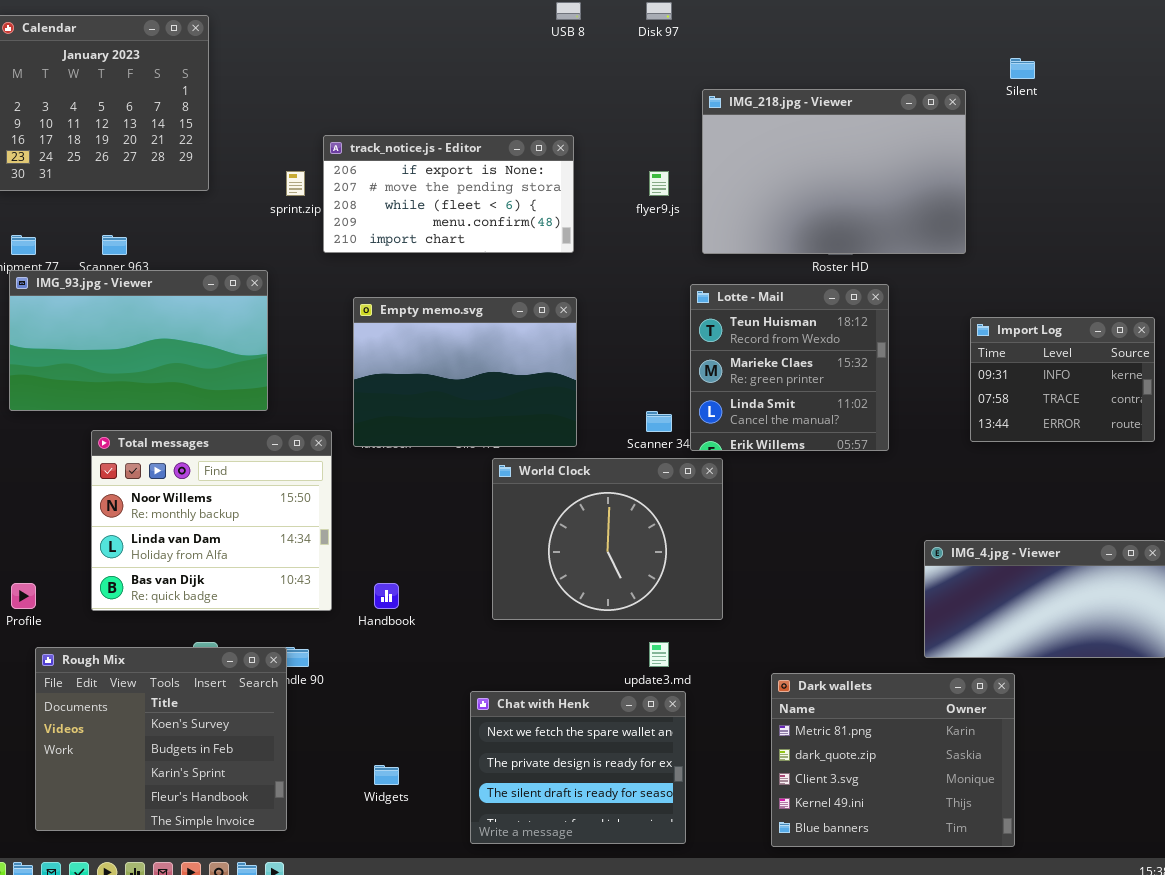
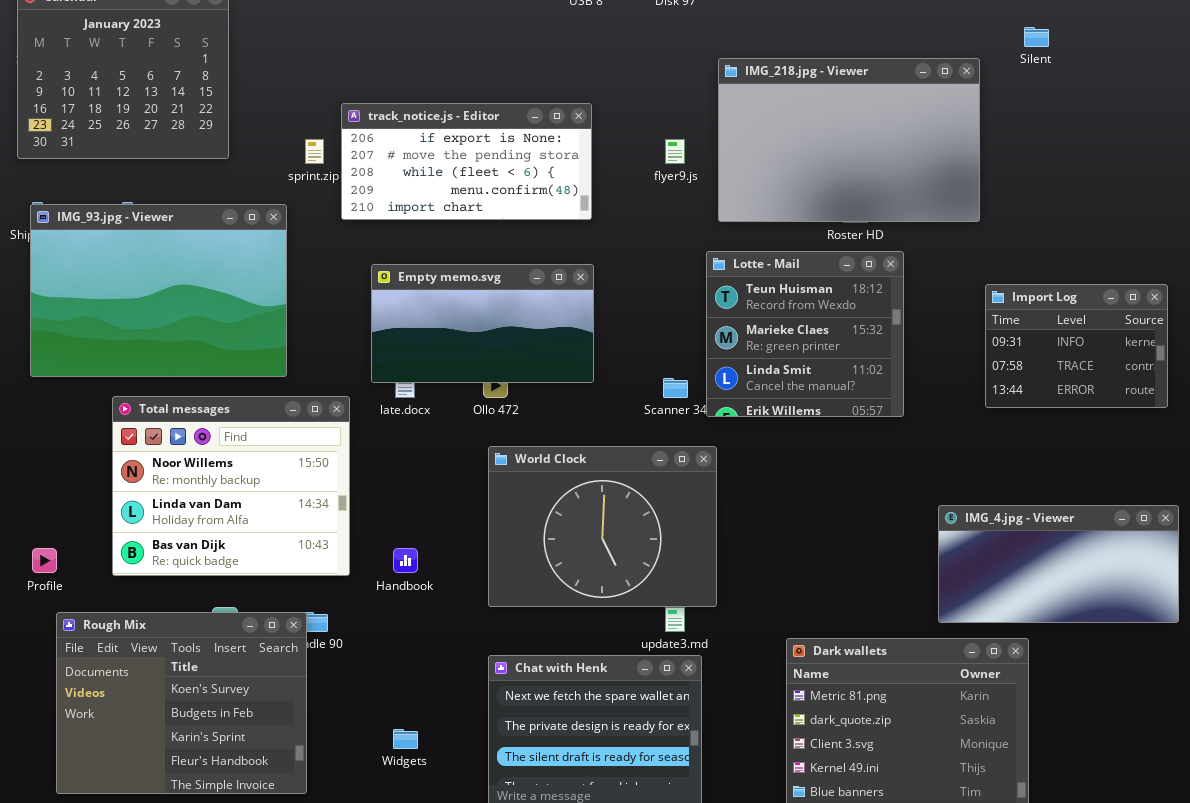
IMG_93.jpg - Viewer: [9,270,268,411] -> [30,204,287,377], resized
Empty memo.svg: [353,297,577,447] -> [371,264,594,383], resized
World Clock: [492,458,723,620] -> [488,446,717,607], moved

